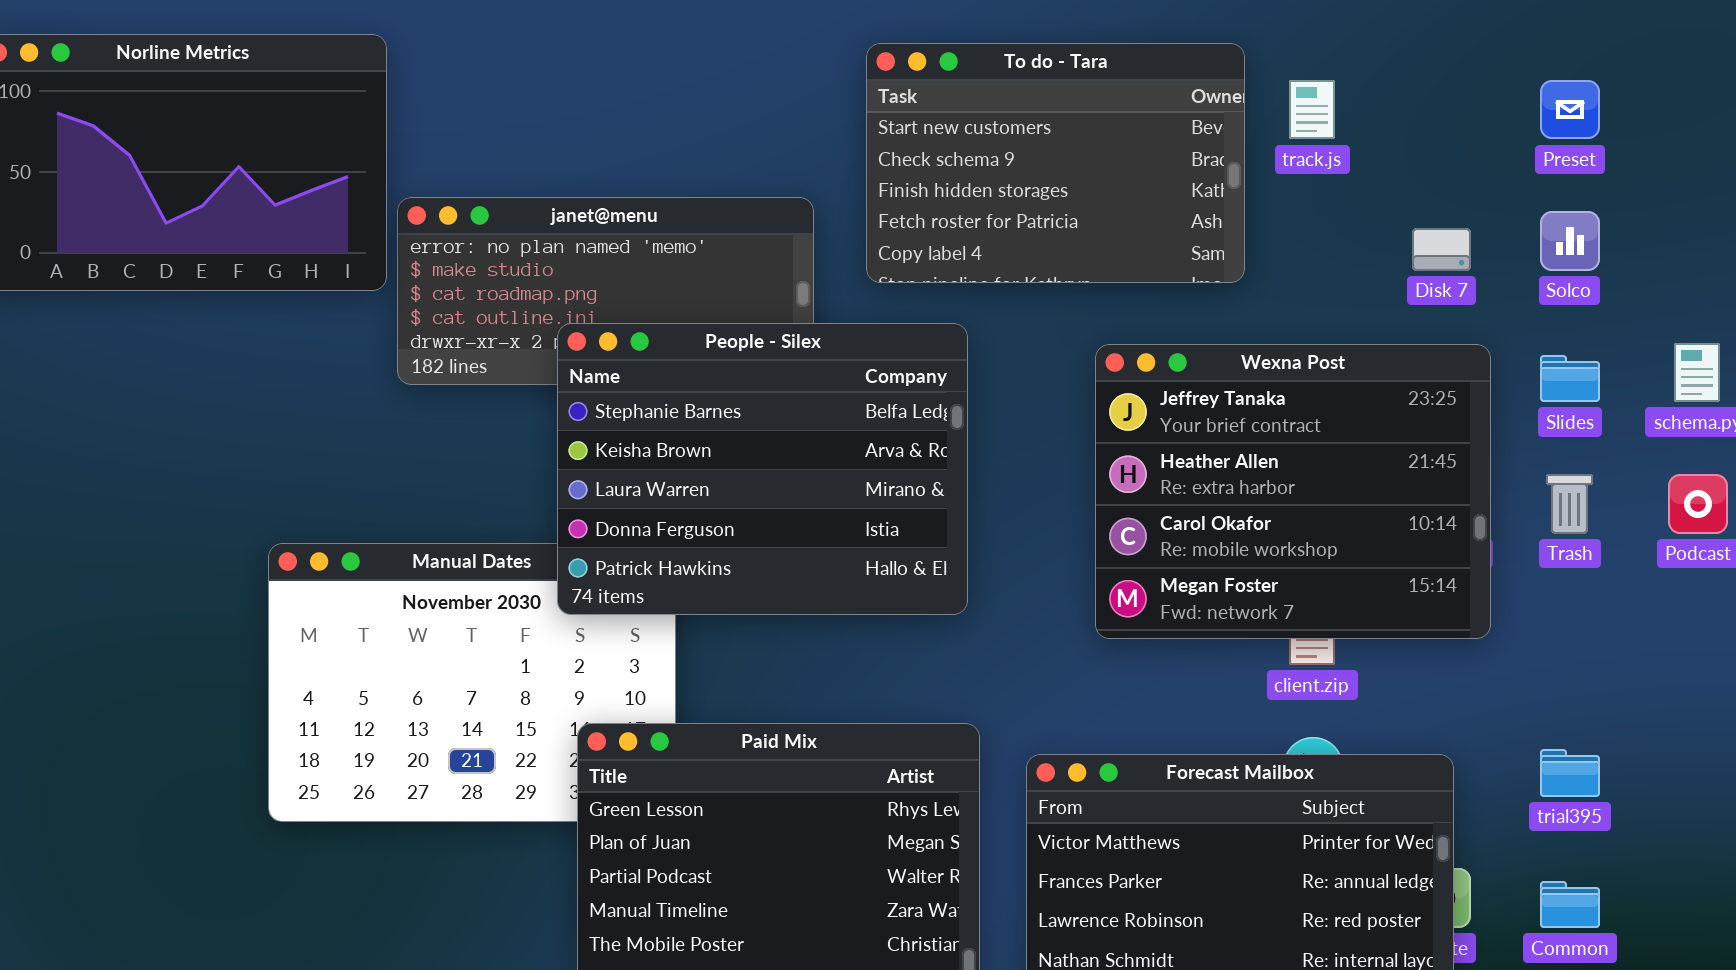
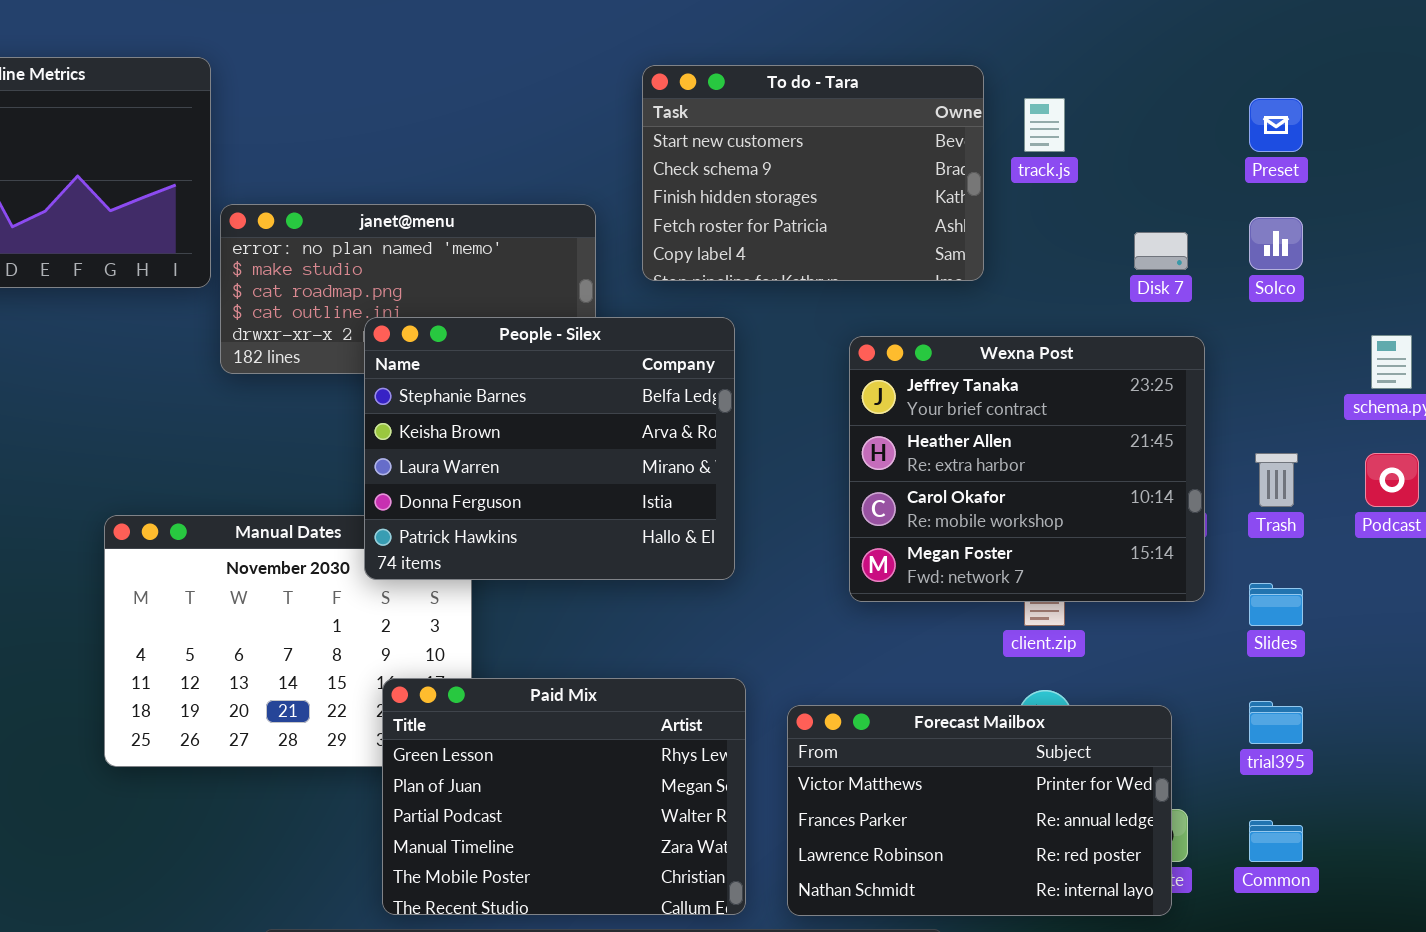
Slides: [1540,355,1600,402] -> [1249,583,1303,626], moved

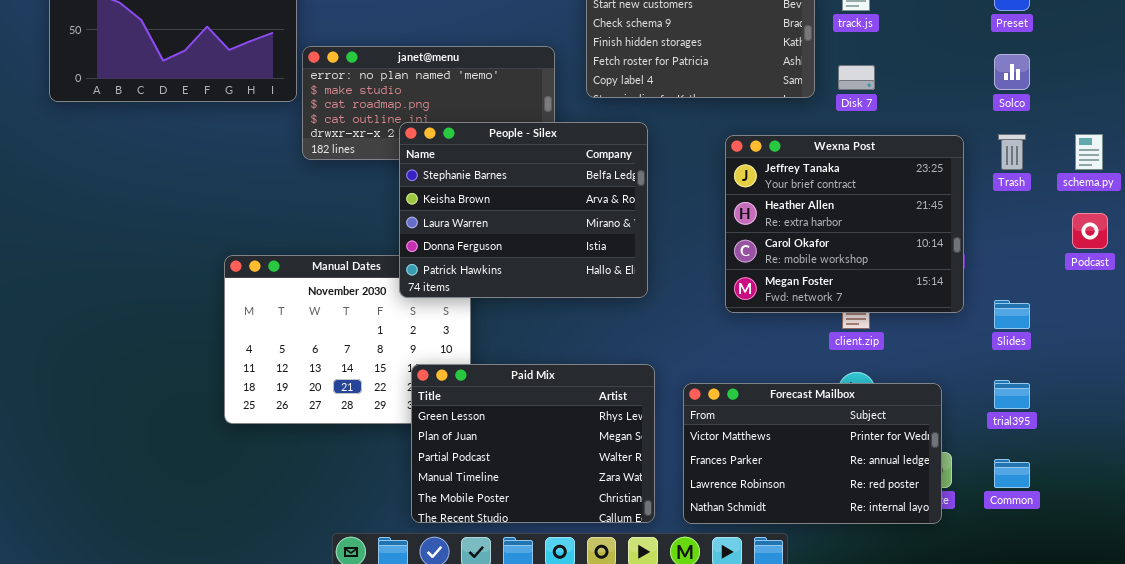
Disk 7: [1134,232,1188,270] -> [838,65,875,90], moved
Trash: [1255,453,1298,507] -> [998,134,1026,170], moved

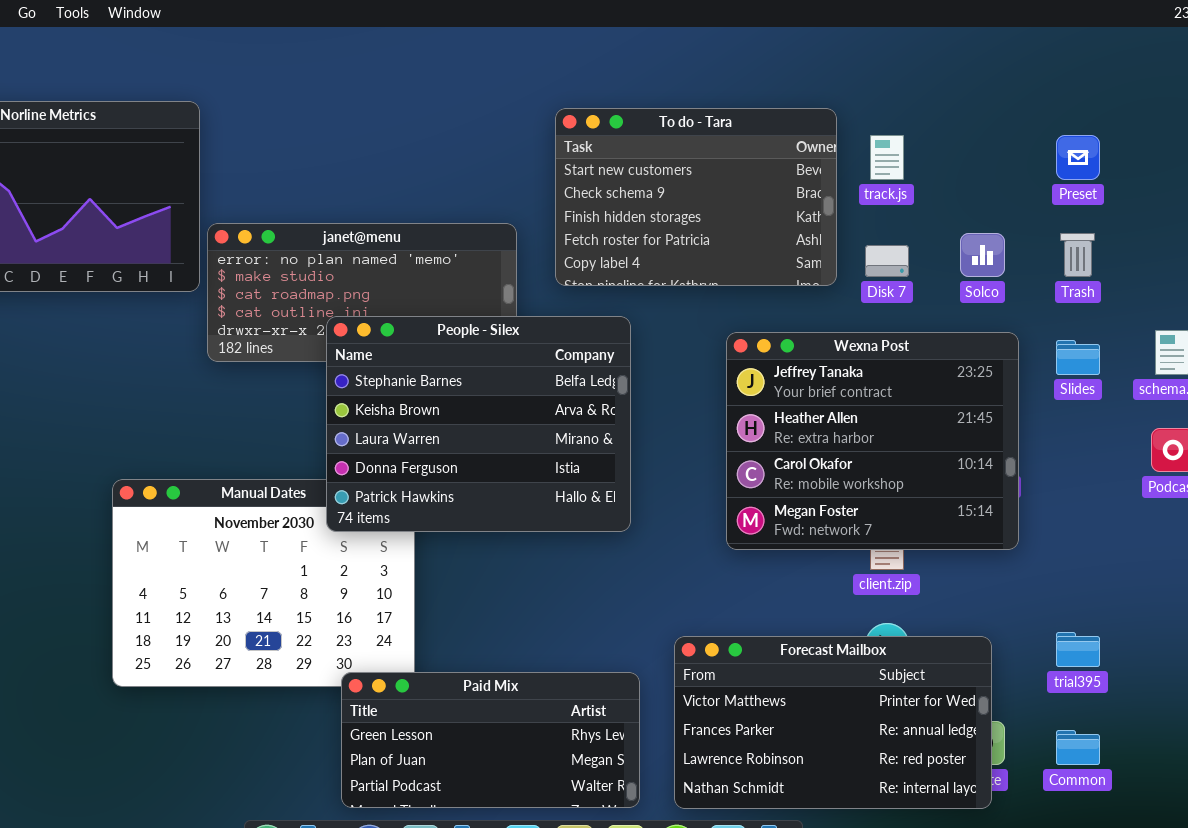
Solco: [994,54,1030,90] -> [960,233,1005,277], moved
Trash: [998,134,1026,170] -> [1060,233,1095,277], moved
Slides: [994,300,1030,329] -> [1056,340,1100,375], moved
Paid Mix: [411,364,655,523] -> [341,672,640,808], resized

